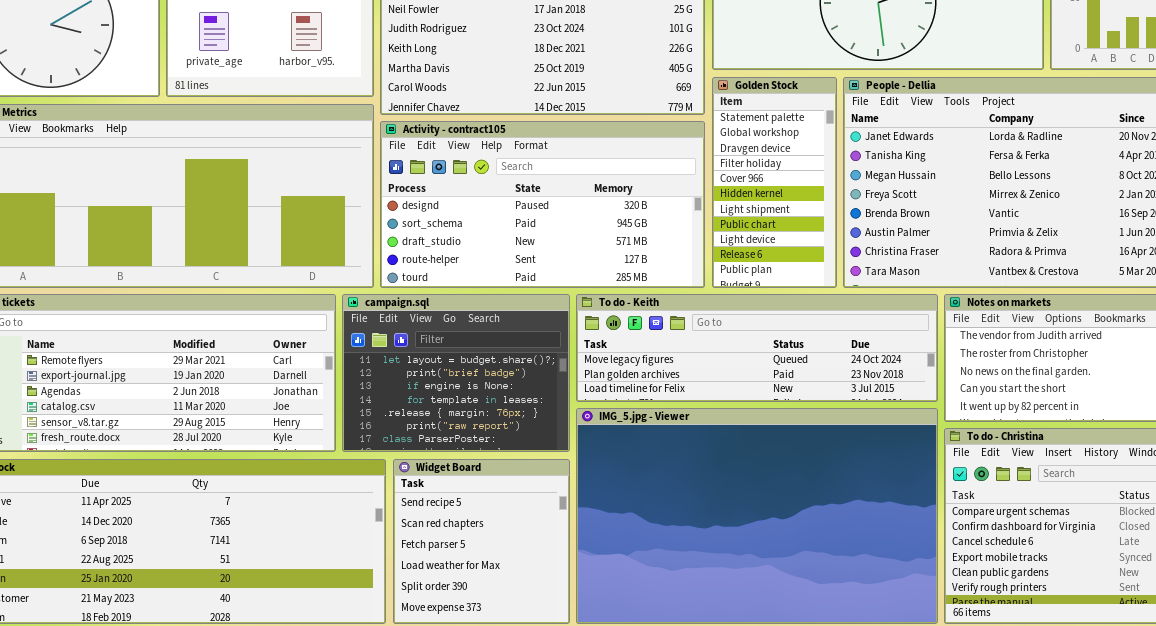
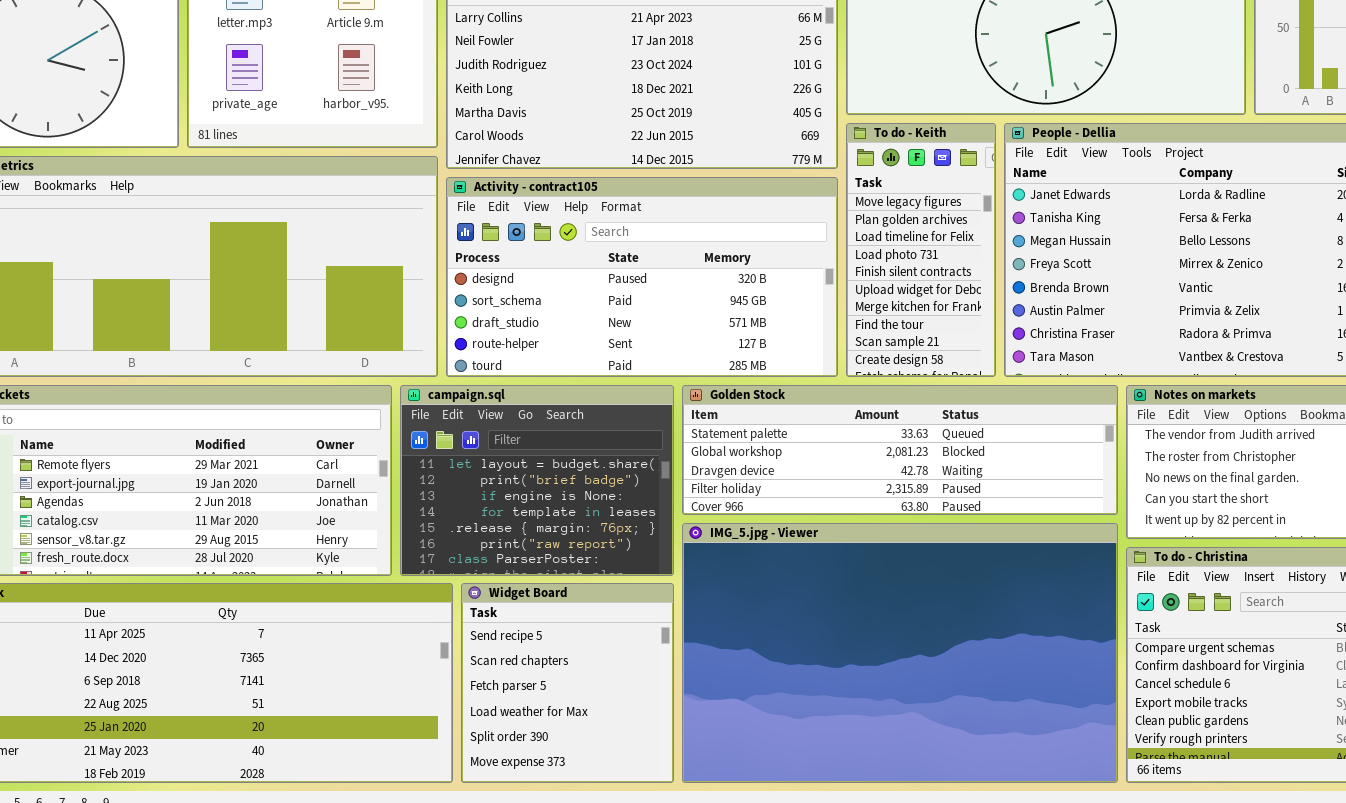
Golden Stock: [712,77,837,288] -> [682,385,1118,515], moved, resized
To do - Keith: [576,294,938,402] -> [846,123,996,377], moved, resized

